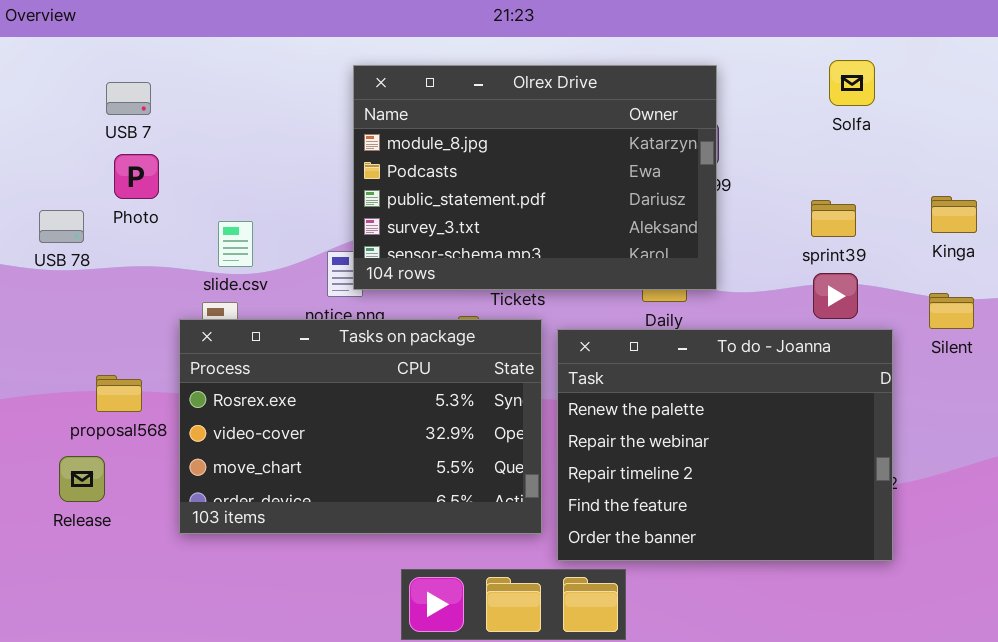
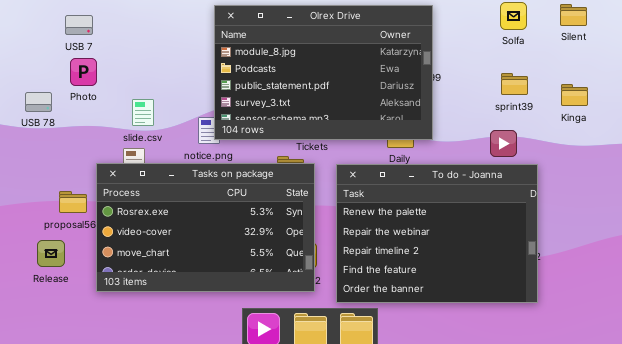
sprint39: [811,200,856,237] -> [501,73,528,95], moved
Silent: [929,293,974,329] -> [560,4,587,26], moved
Tasks on package: [179,319,542,534] -> [96,163,315,292], moved

